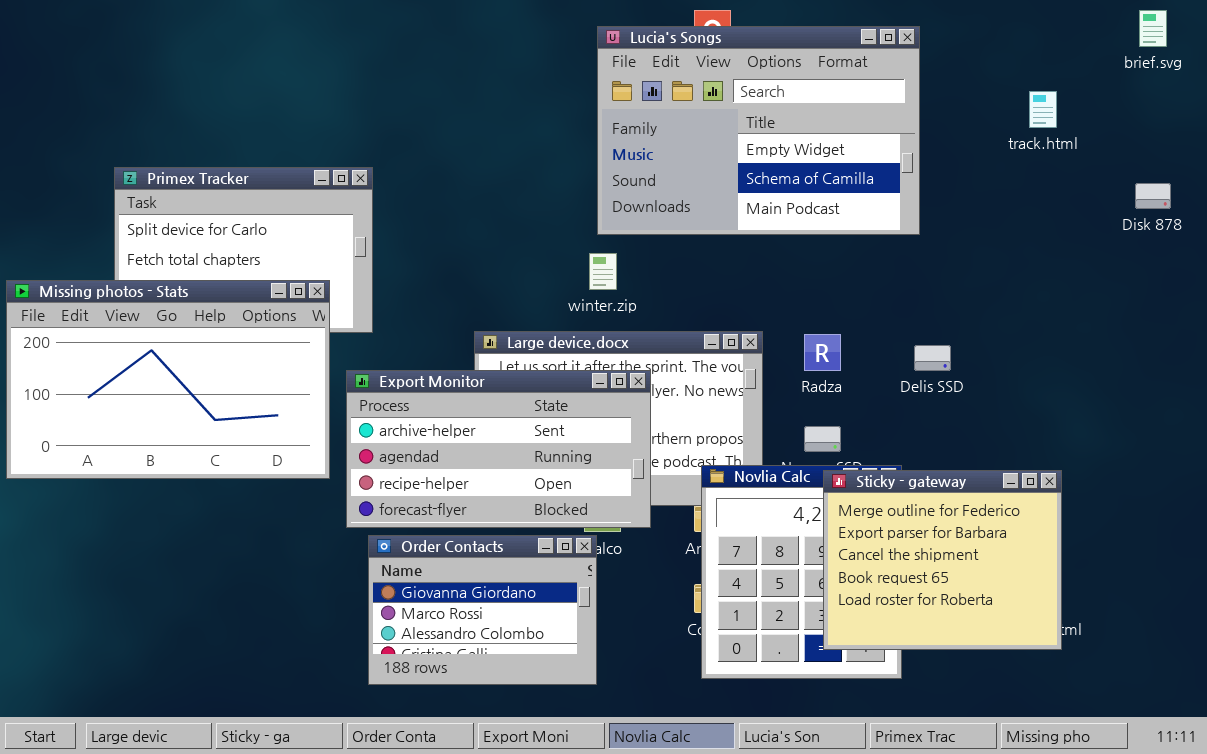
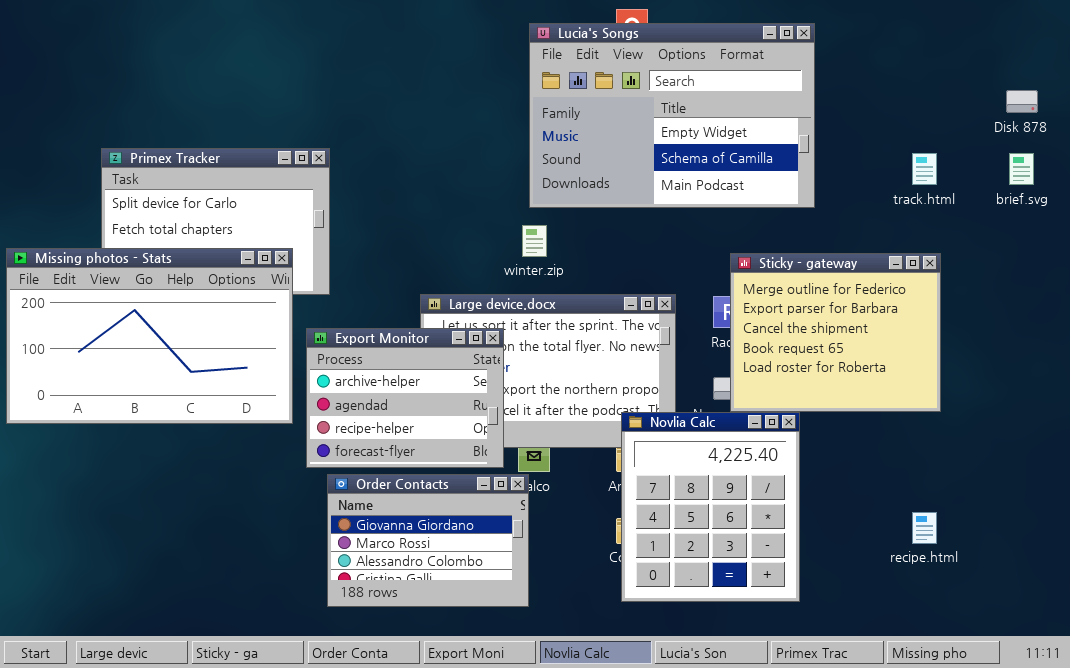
brief.svg: [1139,10,1167,47] -> [1009,153,1034,185], moved
track.html: [1029,91,1057,128] -> [912,153,937,185], moved
Disk 878: [1135,183,1171,209] -> [1006,90,1038,113], moved
Export Monitor: [346,370,651,528] -> [306,328,504,468], resized
Sticky - gateway: [823,470,1062,650] -> [730,253,941,412], moved

